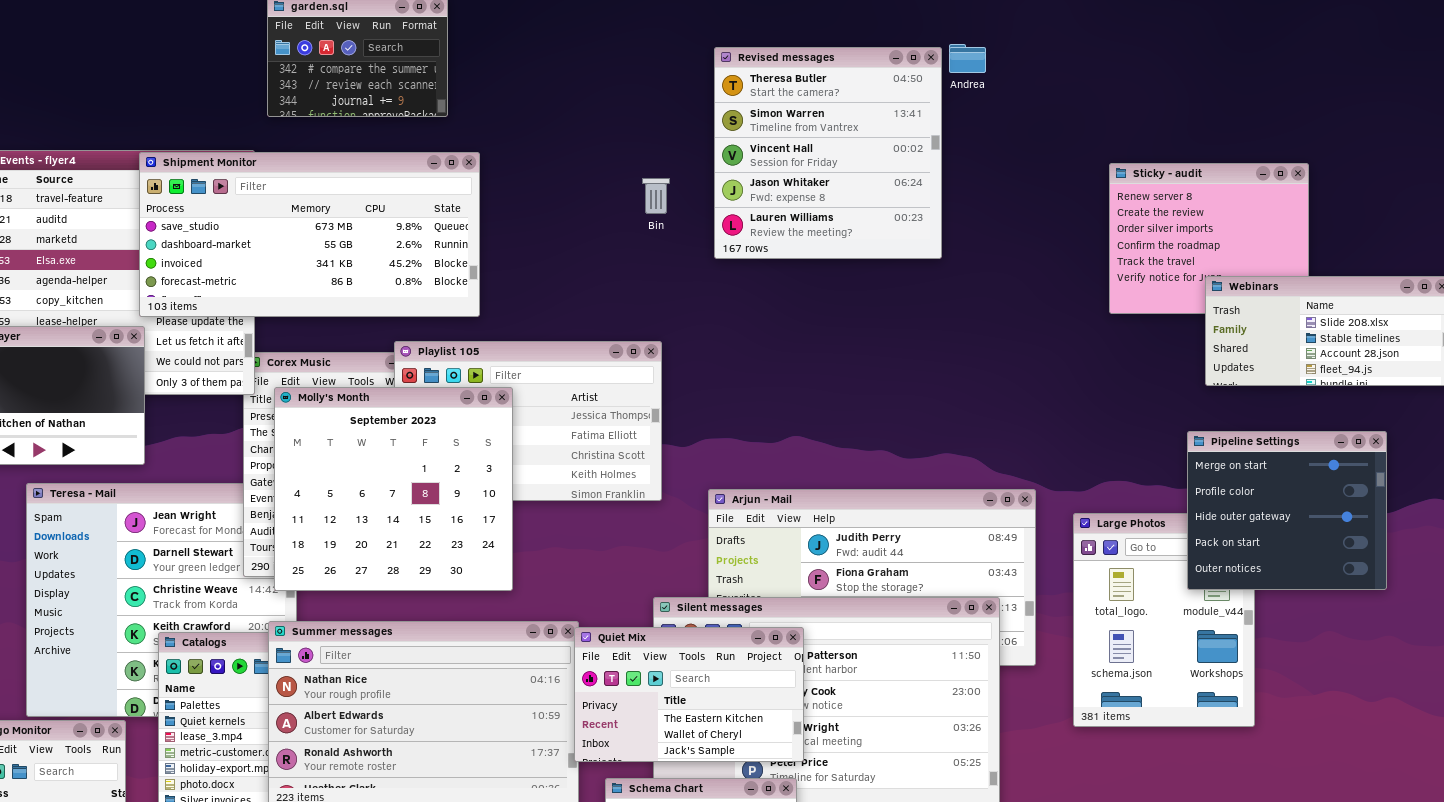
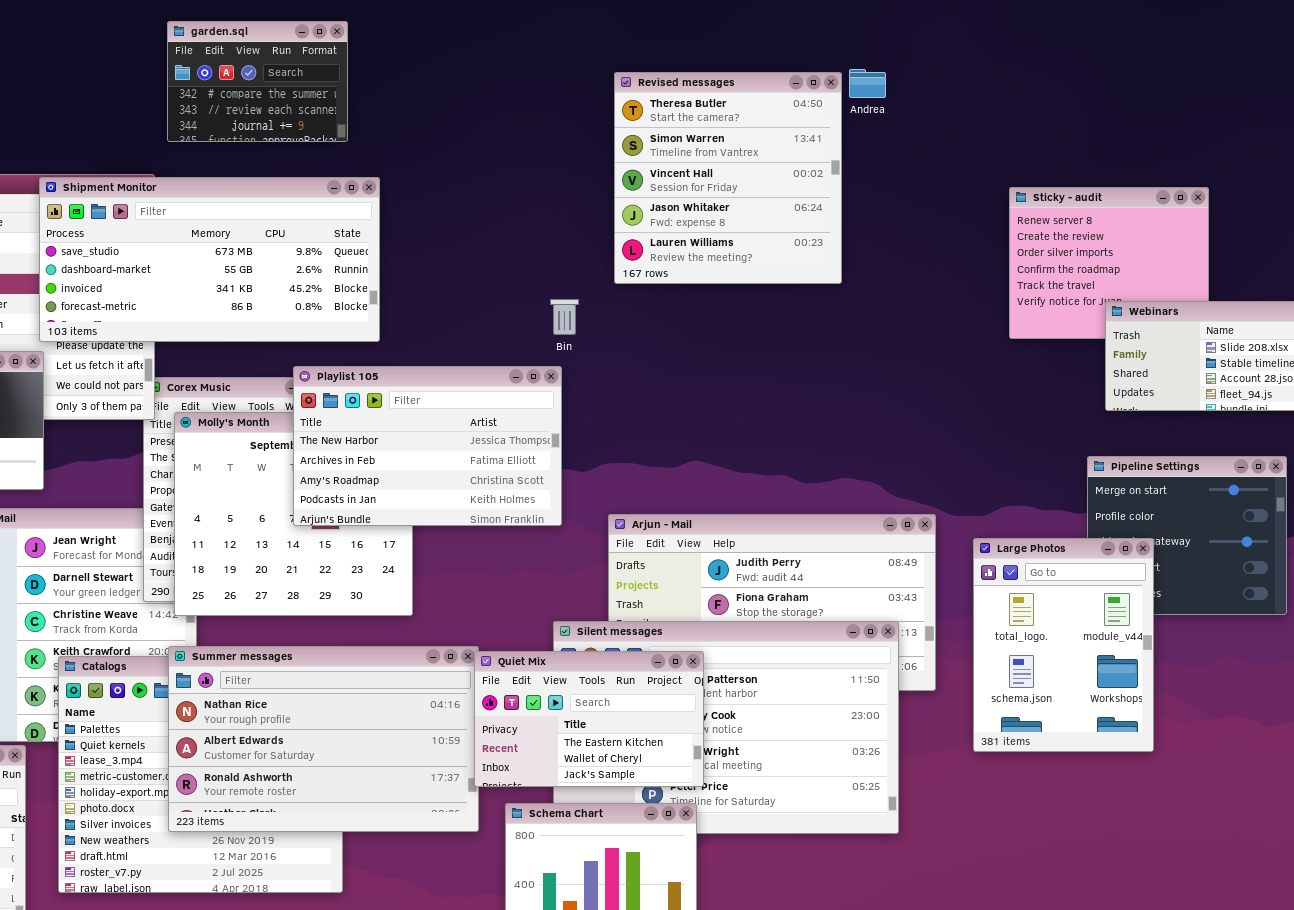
Bin: [642,178,670,214] -> [550,299,579,335], moved
Playlist 105: [394,341,662,501] -> [293,366,562,526], raised
Large Photos: [1073,513,1255,727] -> [973,538,1154,752], raised

